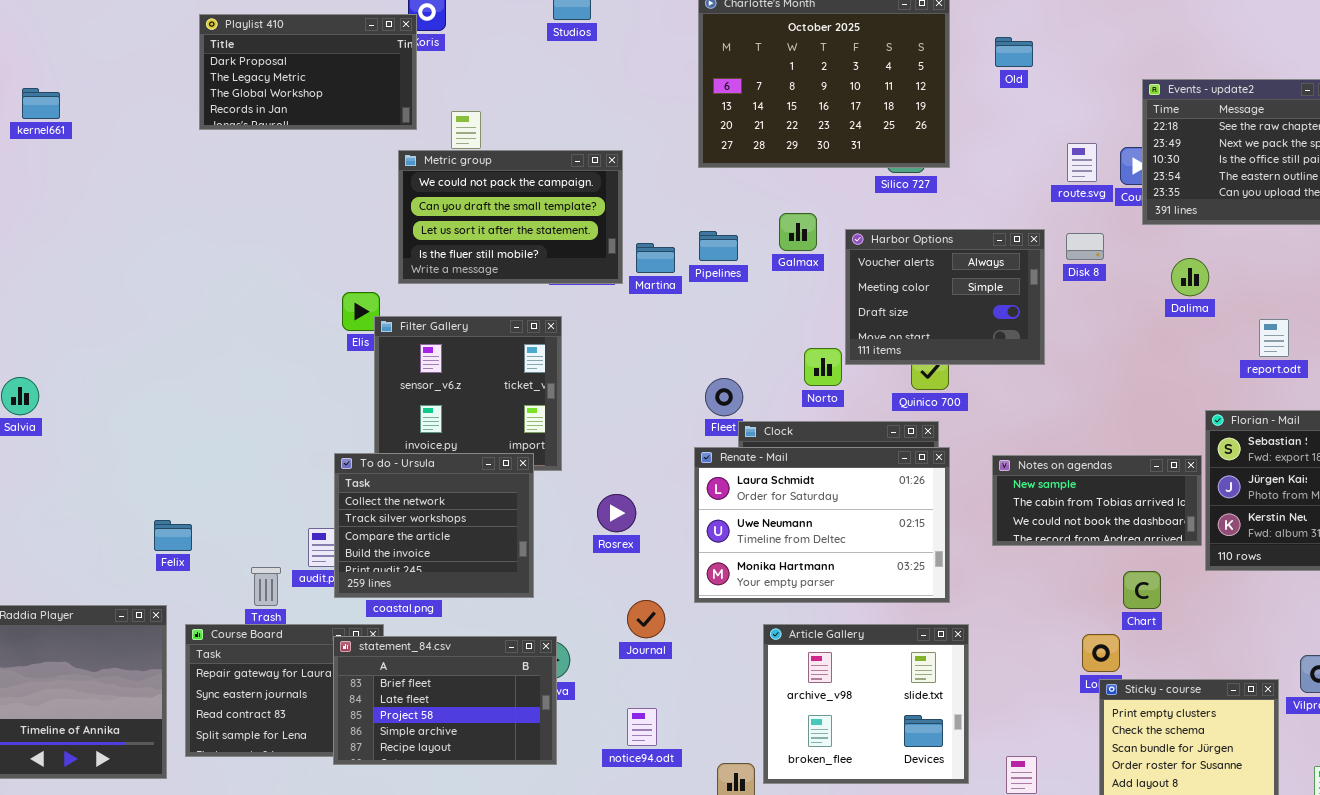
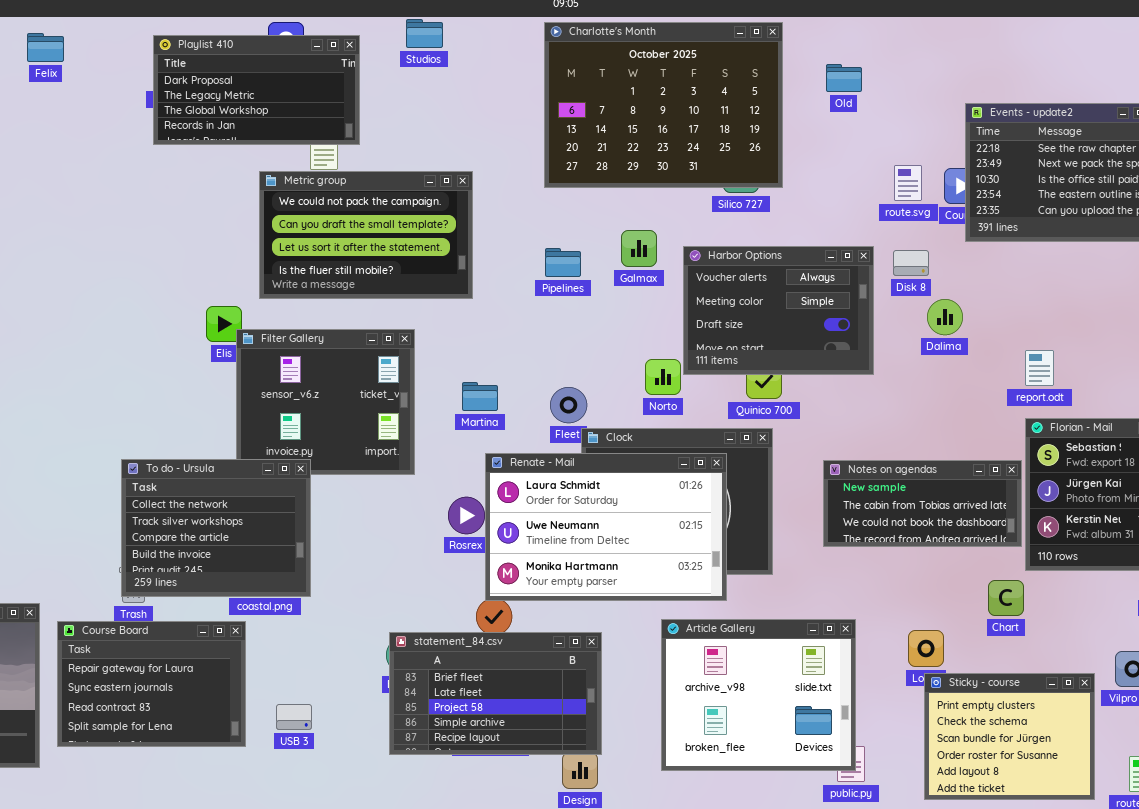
Playlist 410: [199,14,417,130] -> [153,35,360,145], moved
Martina: [636,243,675,273] -> [462,382,498,411], moved
Dalima: [1171,258,1209,296] -> [927,299,963,335], moved
report.odt: [1259,319,1289,357] -> [1025,350,1054,386], moved
Renate - Mail: [694,447,950,603] -> [485,453,727,601], moved
To do - Ursula: [334,453,534,598] -> [121,459,311,597], moved
Felix: [154,520,192,551] -> [27,33,64,62], moved
Chart: [1123,571,1161,609] -> [988,580,1024,616], moved
Article Gallery: [763,624,969,784] -> [661,619,856,771], moved
statement_84.csv: [333,636,557,765] -> [389,632,602,755], moved

